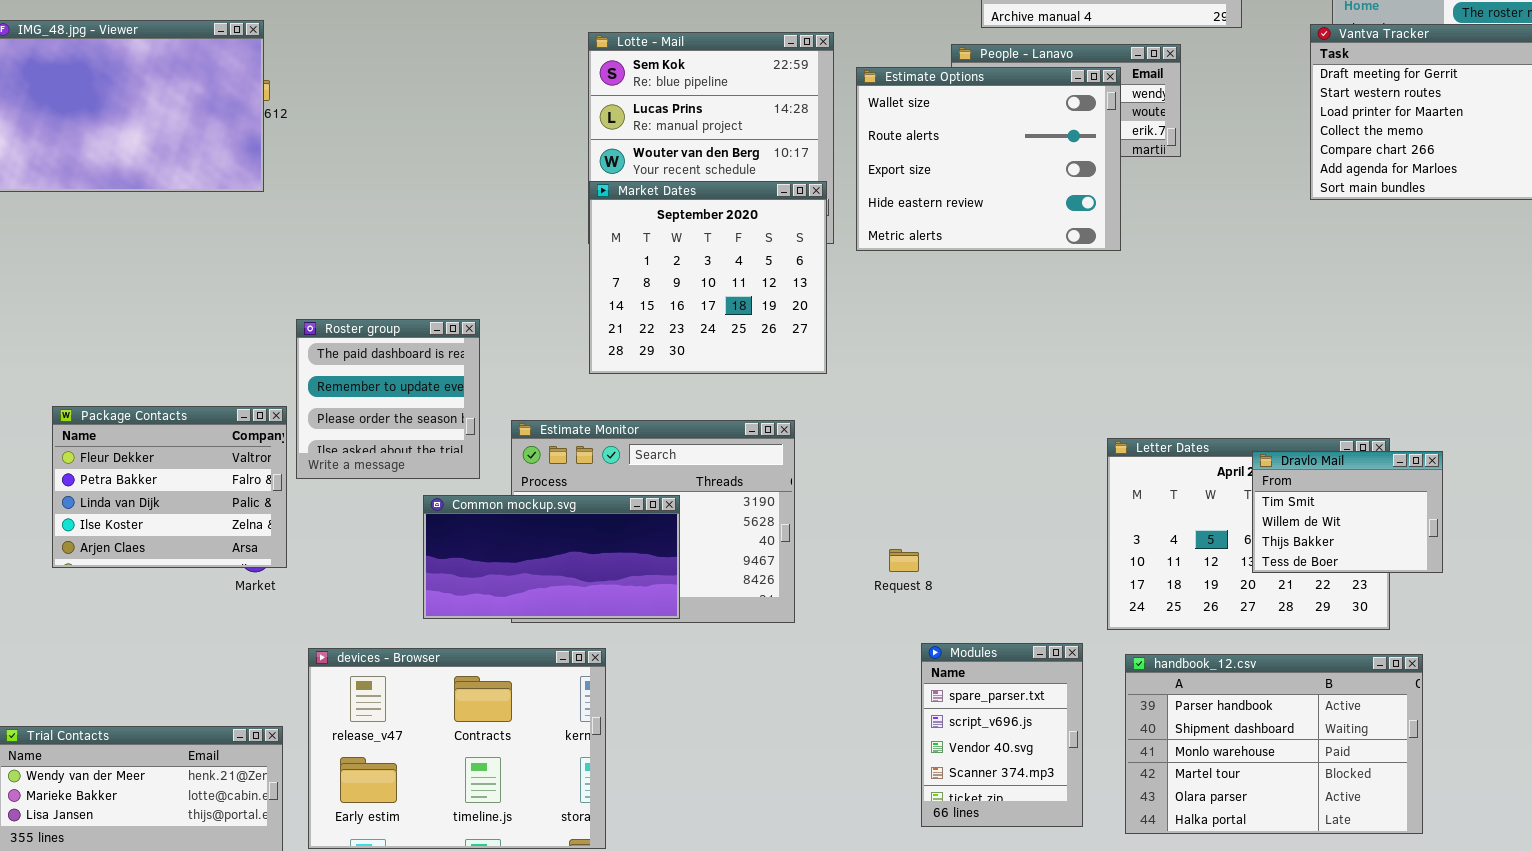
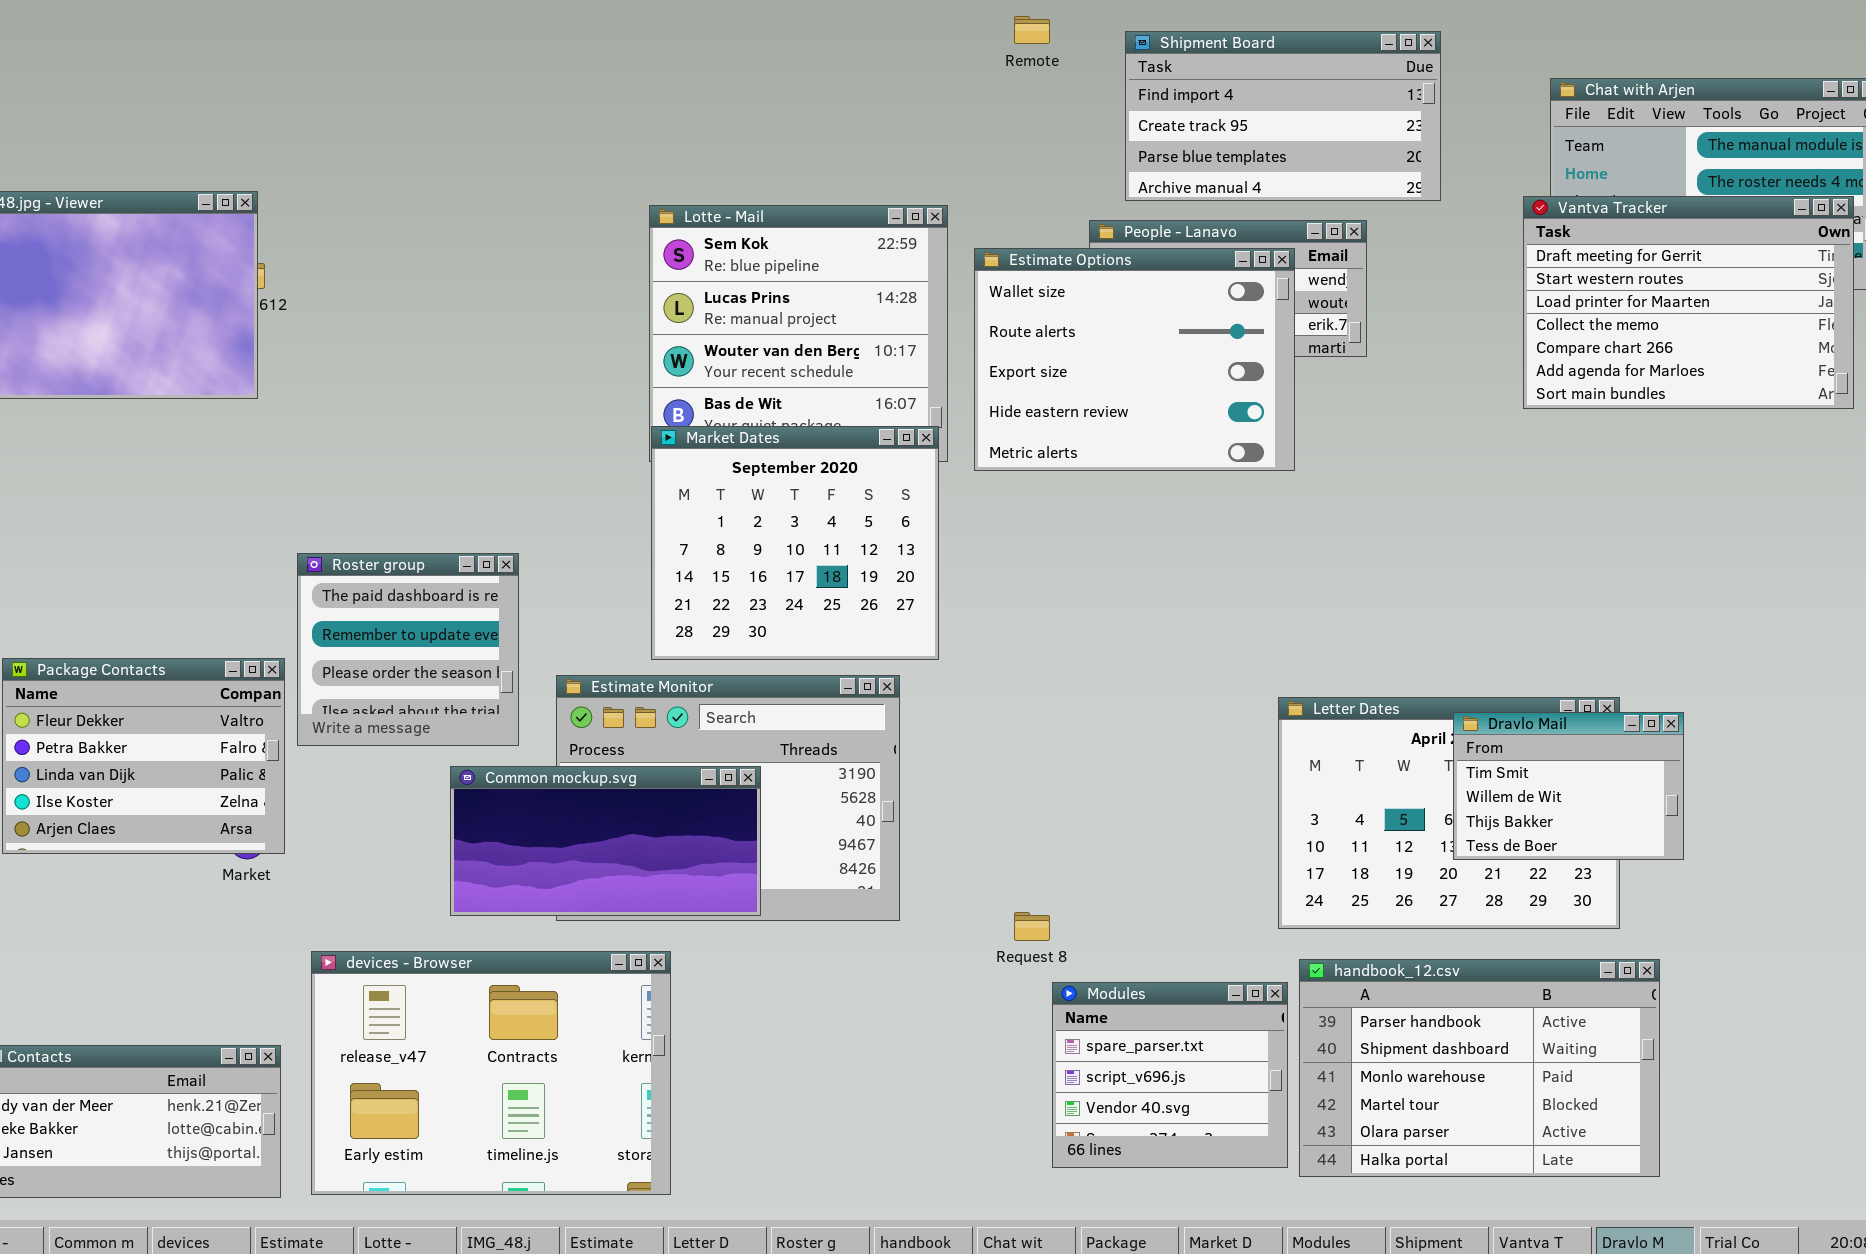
Market Dates: [589,181,827,374] -> [651,426,939,660], moved
Request 8: [889,549,919,572] -> [1014,912,1050,941], moved
Modules: [921,643,1083,827] -> [1052,982,1288,1168], resized

